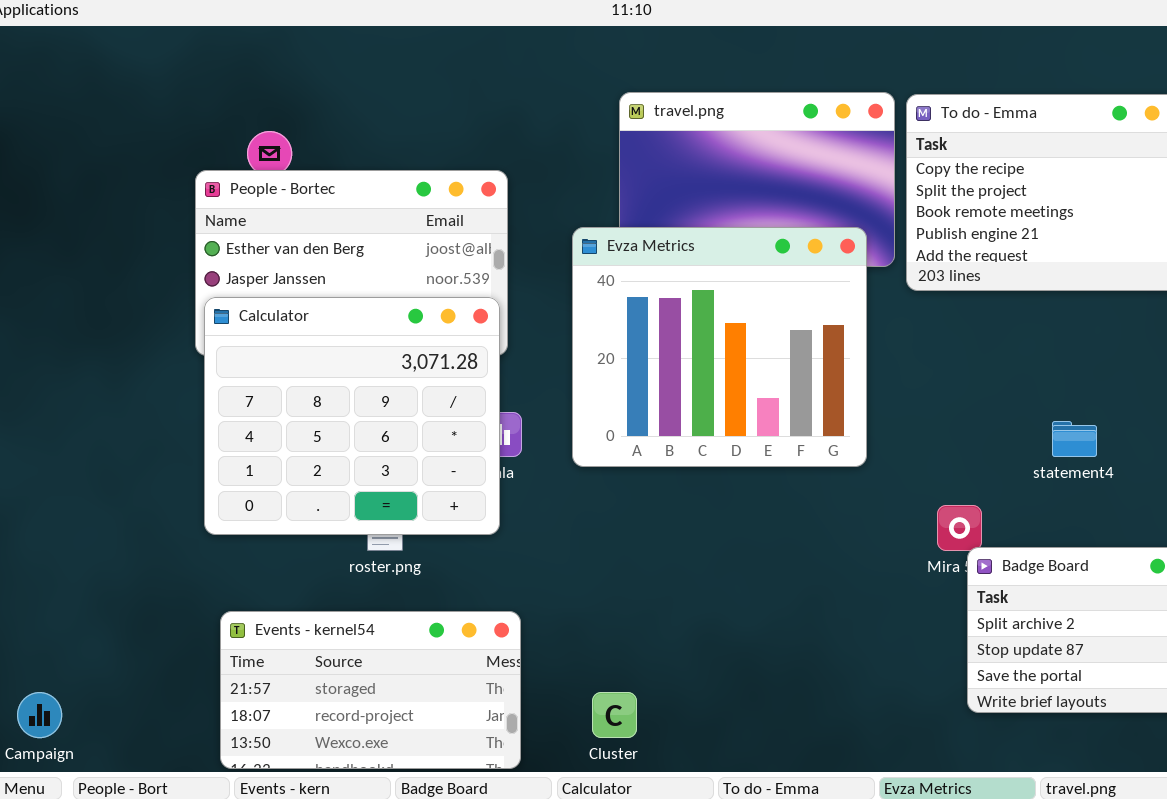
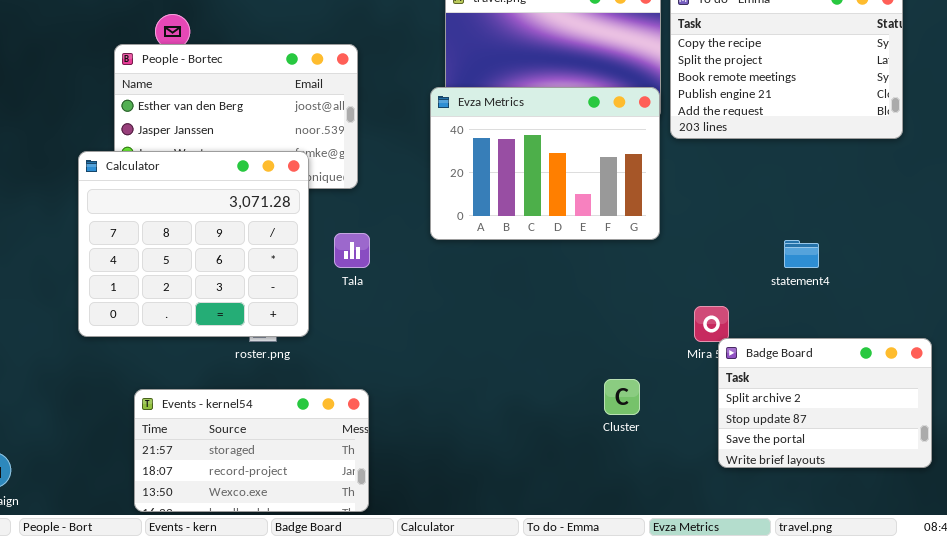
Evza Metrics: [572,227,867,467] -> [430,87,660,240], moved, resized
Calculator: [204,297,500,535] -> [78,151,309,337], moved
Cluster: [592,692,637,738] -> [604,379,640,415], moved

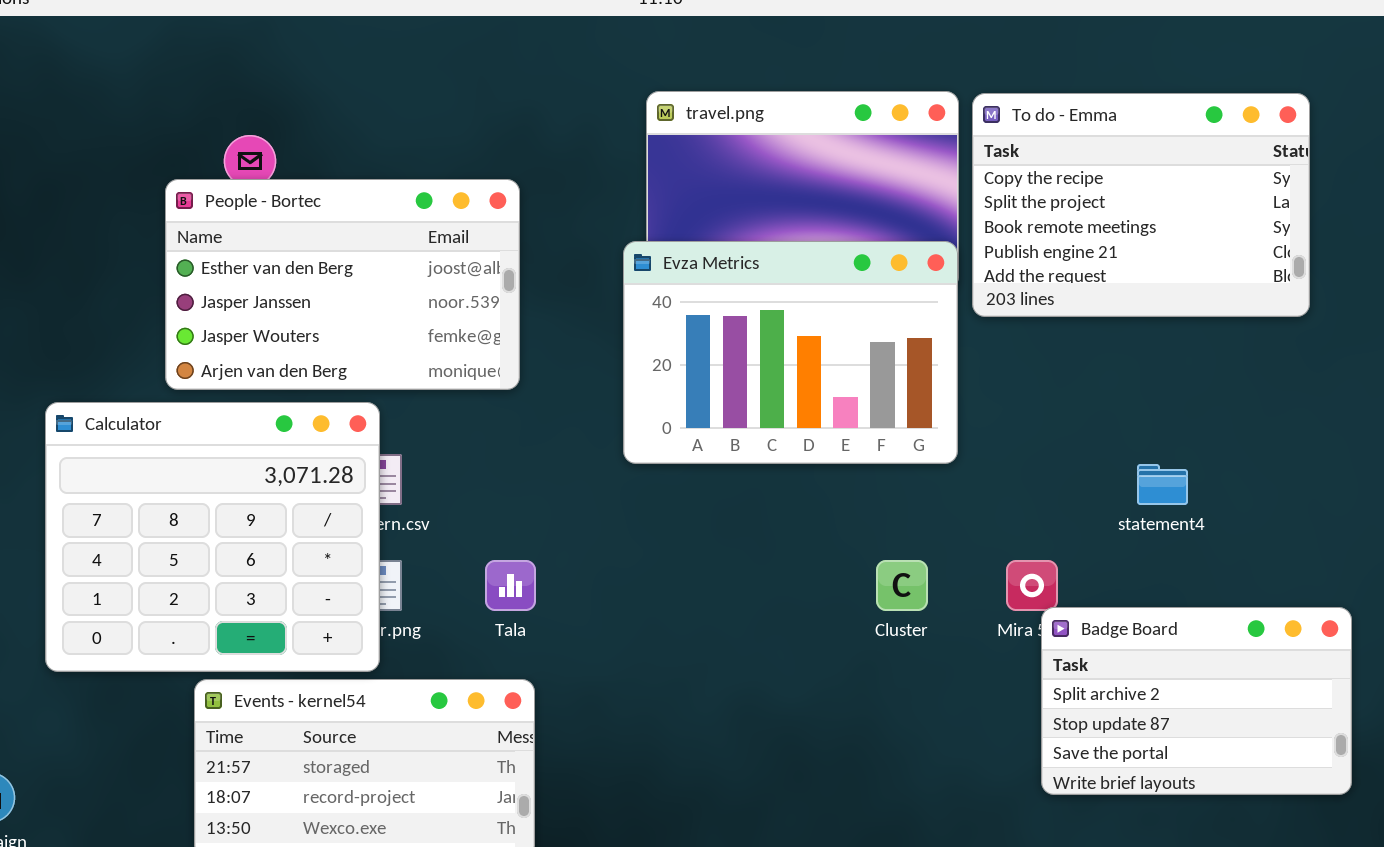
Calculator: [78,151,309,337] -> [45,402,380,672], moved
Tala: [334,233,370,268] -> [485,560,536,611], moved
Cluster: [604,379,640,415] -> [876,560,928,611], moved

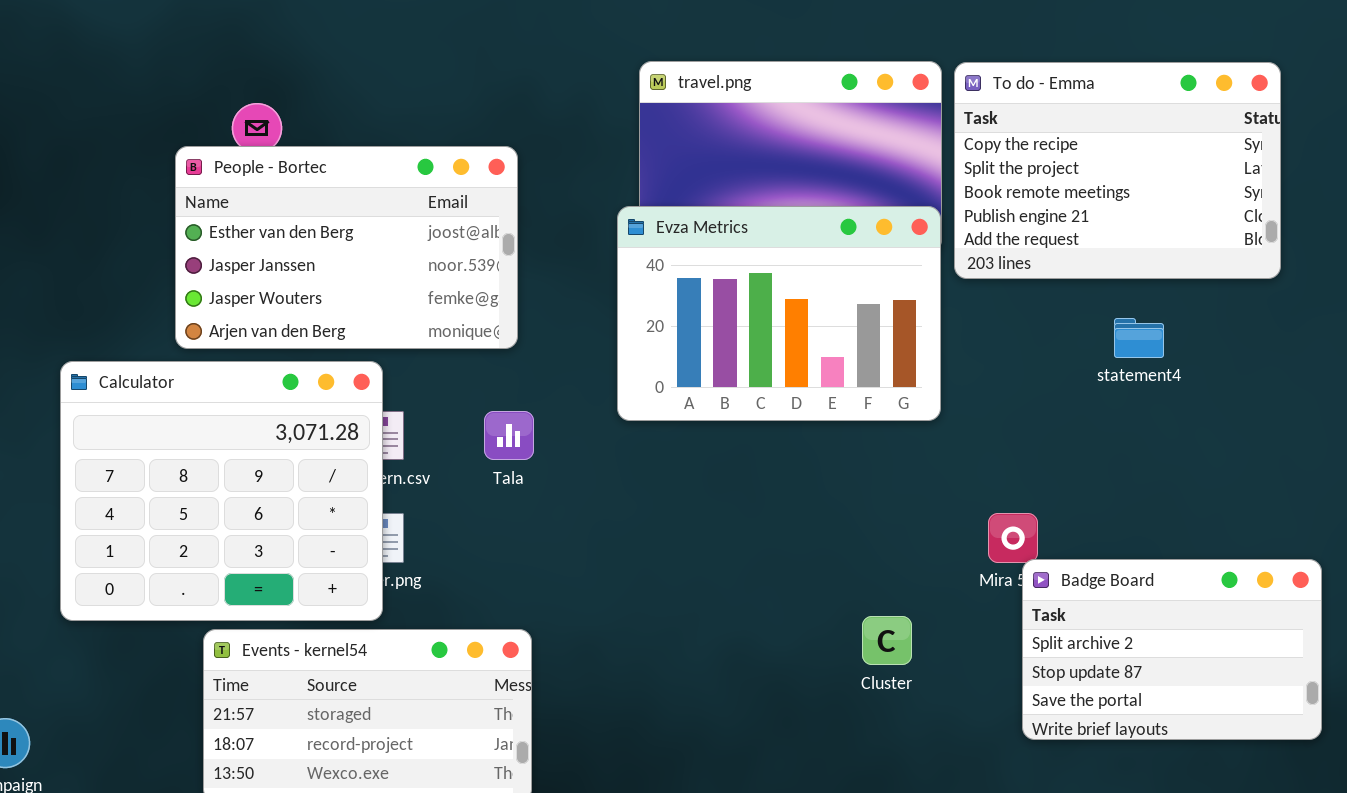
statement4: [1137,464,1188,505] -> [1114,318,1164,358], moved
Tala: [485,560,536,611] -> [484,411,534,460], moved
Cluster: [876,560,928,611] -> [862,616,912,665], moved

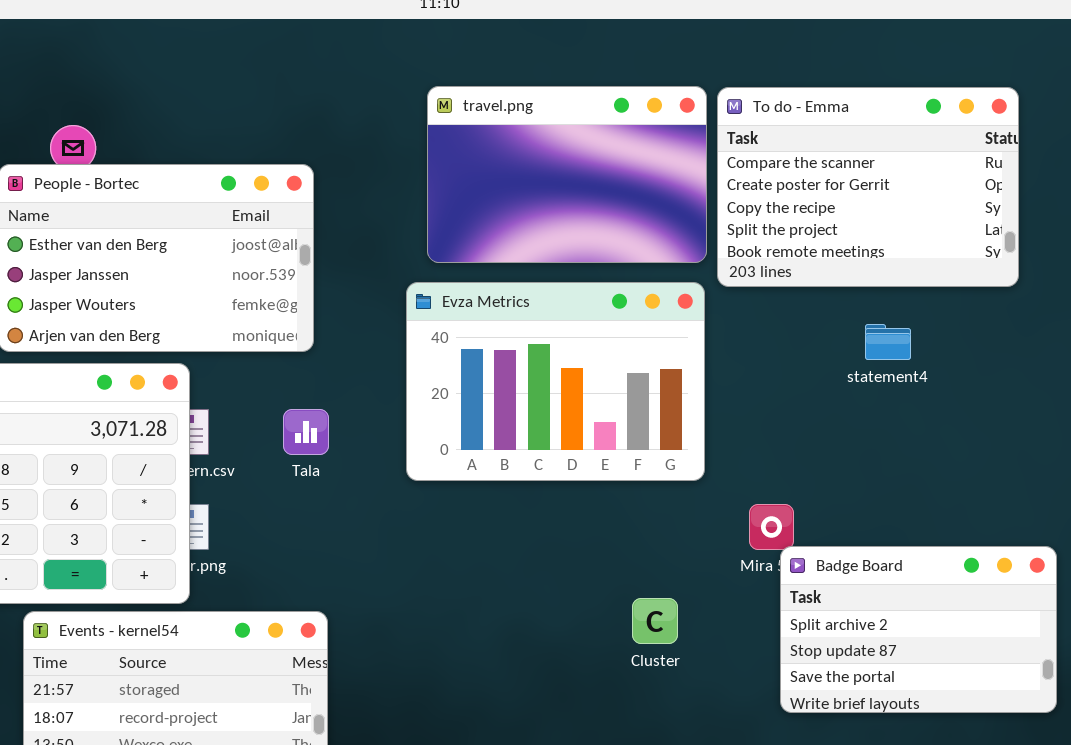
To do - Emma: [954,62,1281,279] -> [717,87,1019,287], scrolled up 2 rows
Evza Metrics: [617,206,941,421] -> [406,282,705,481], moved

